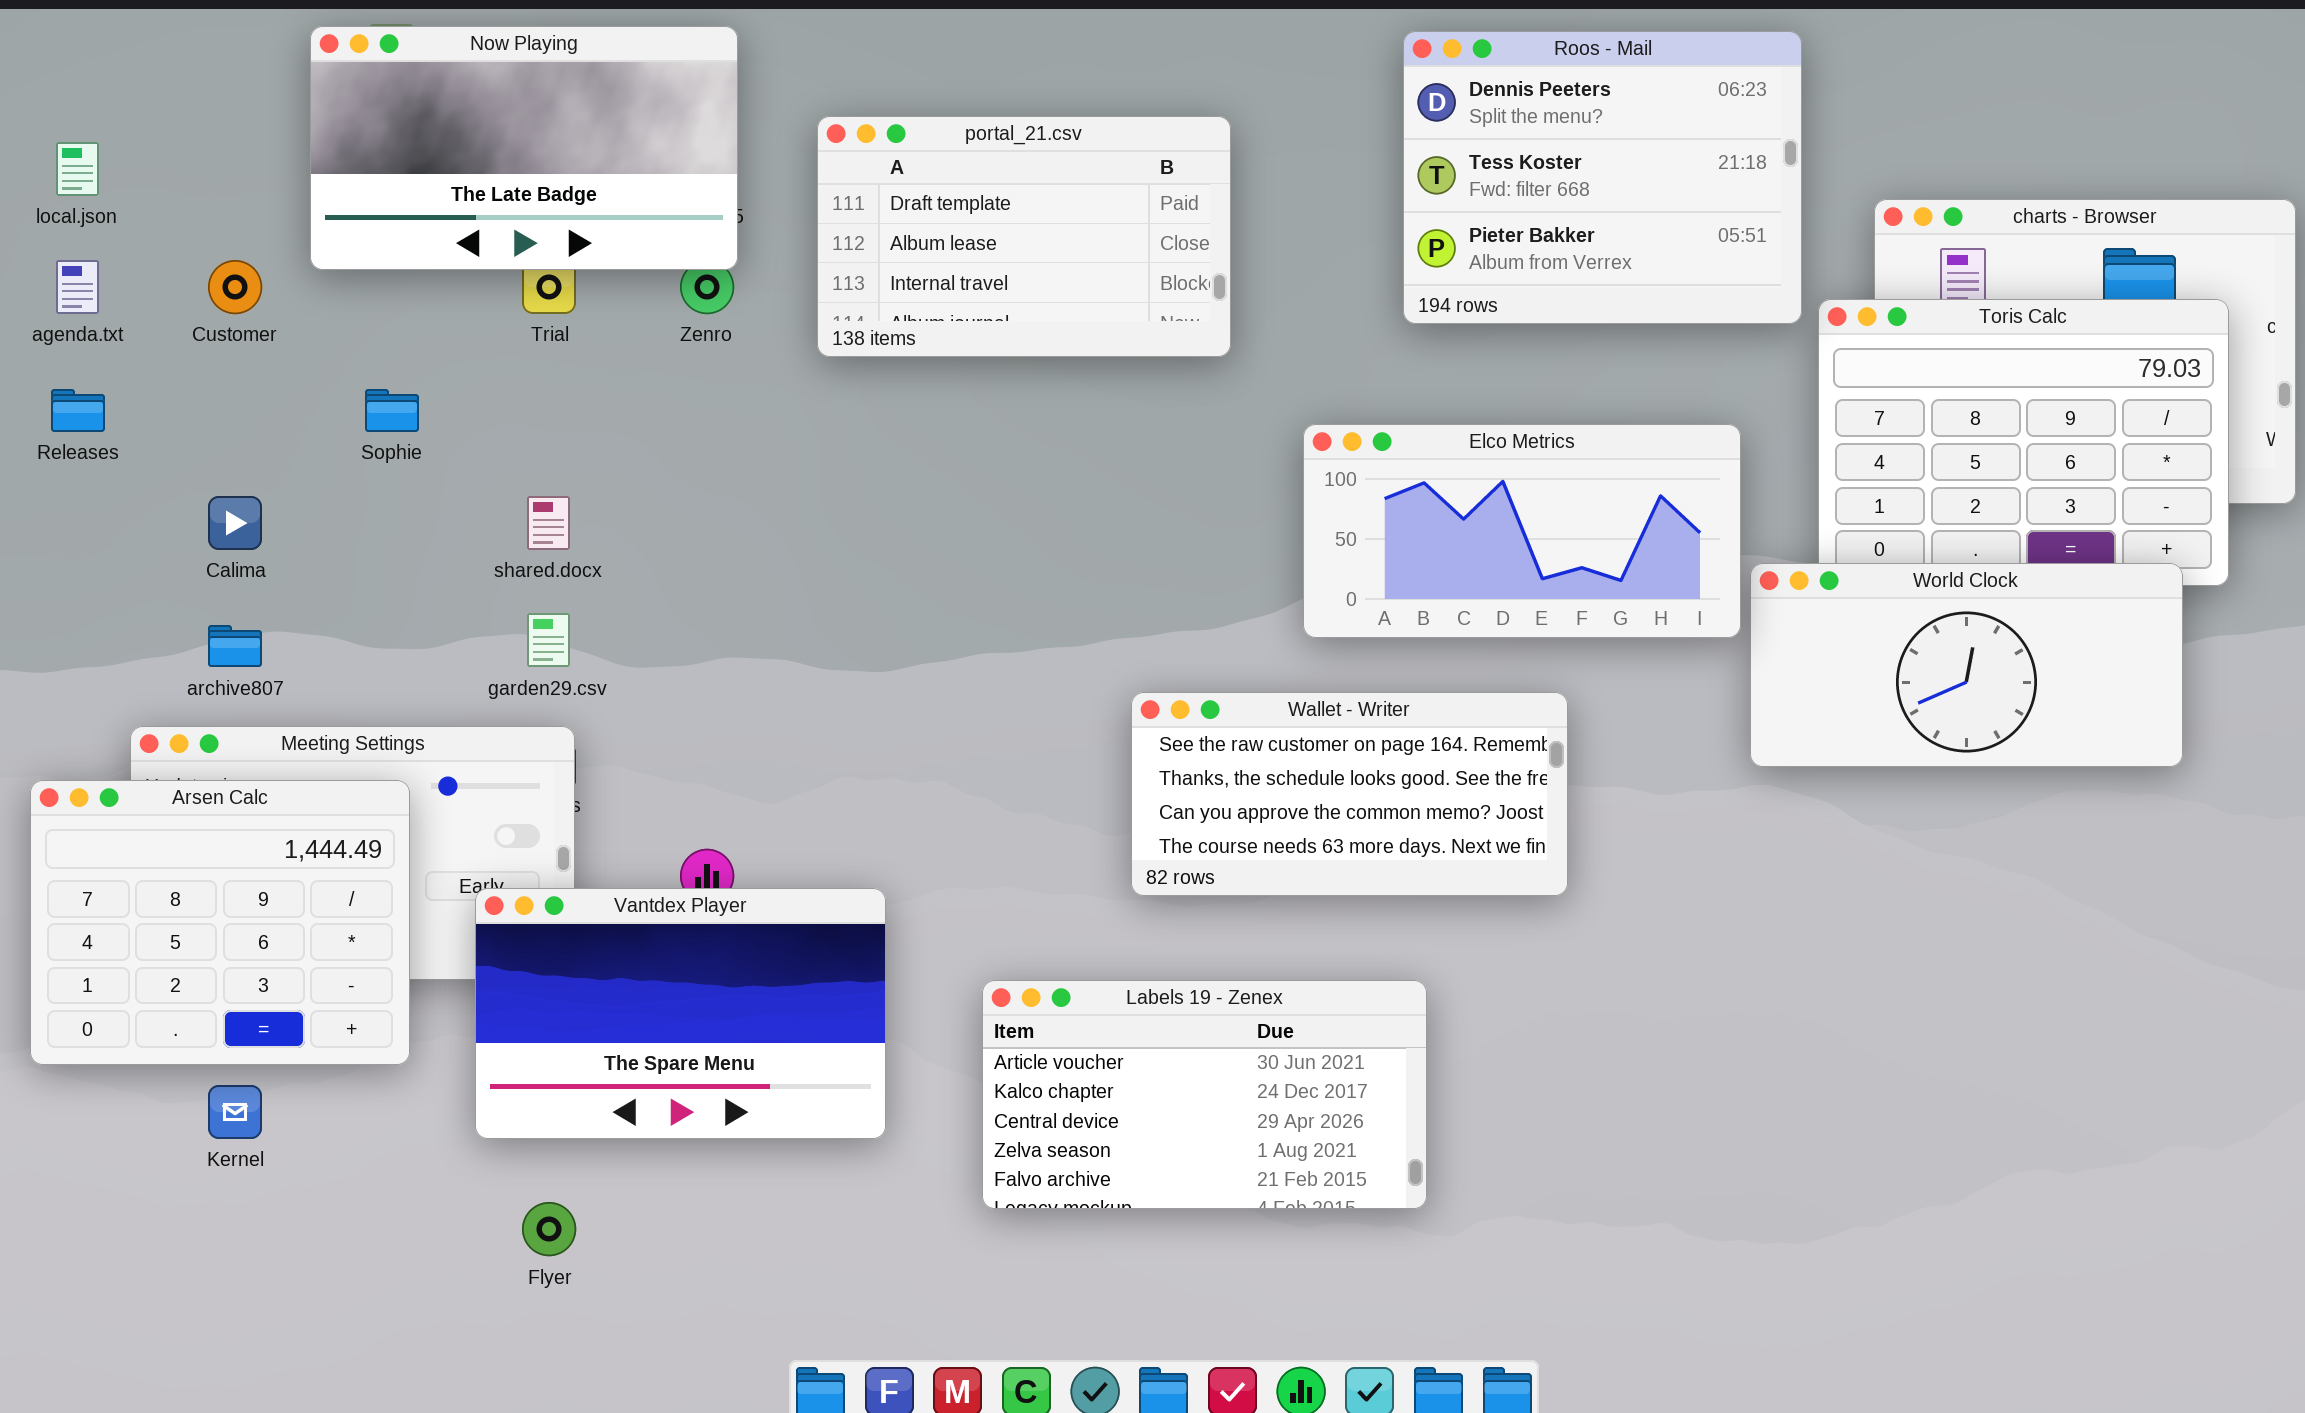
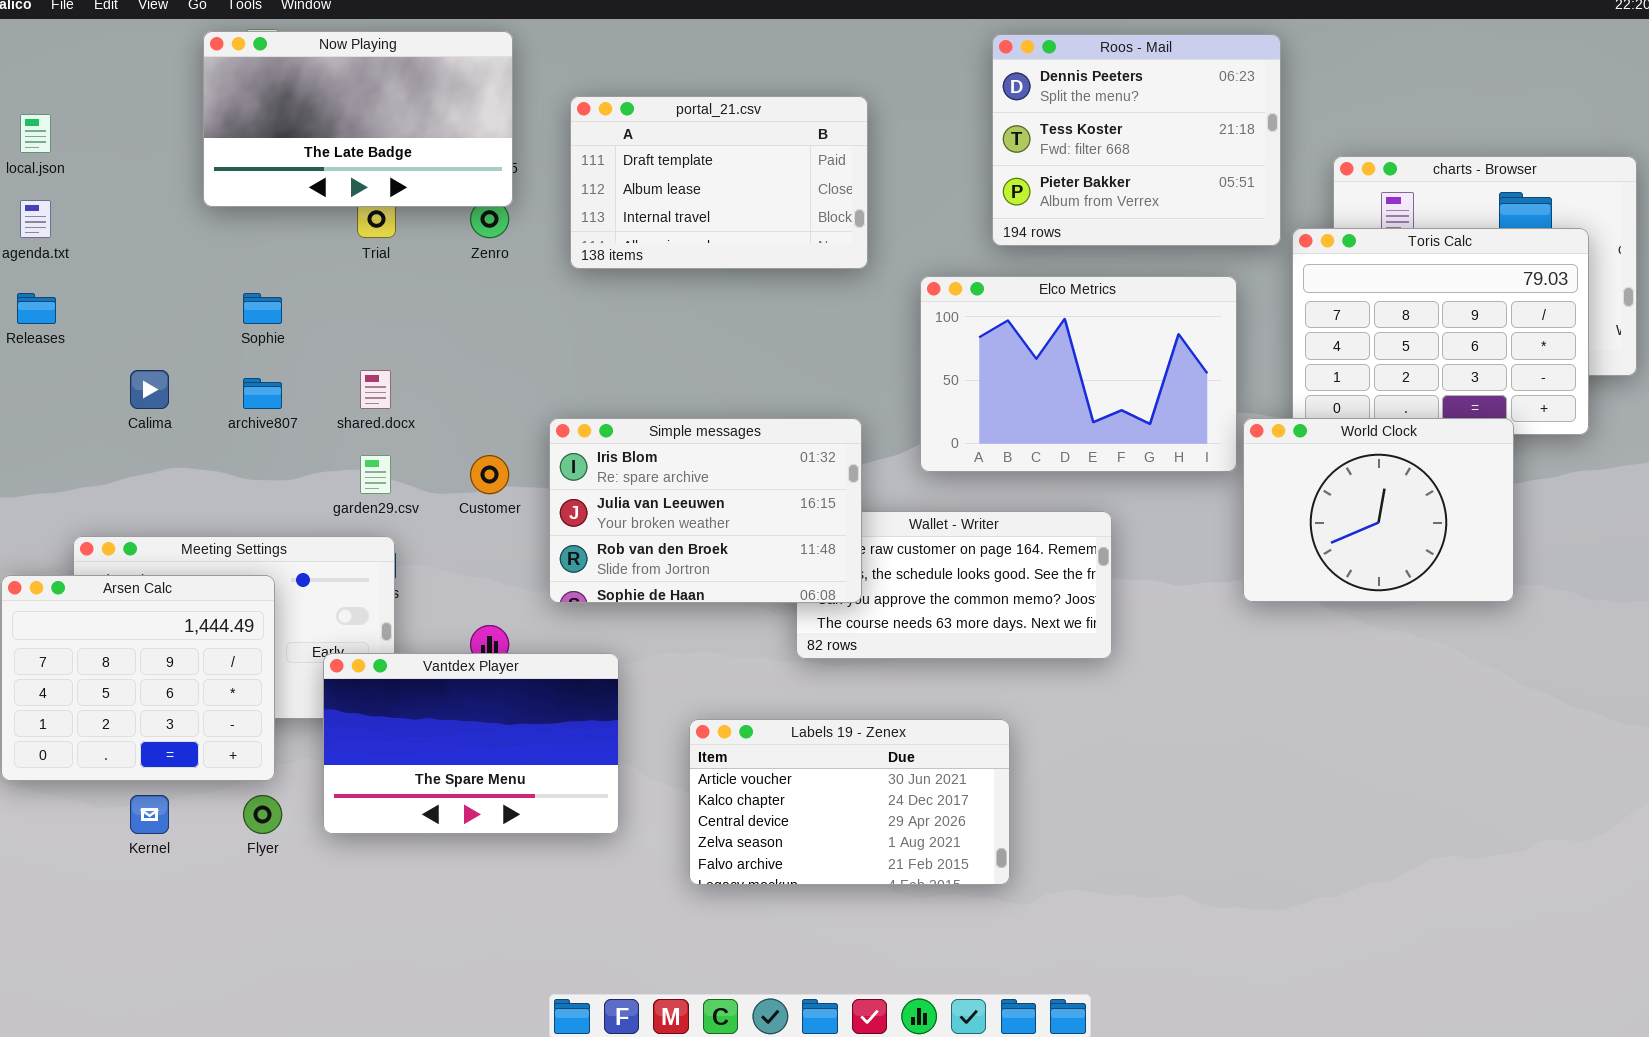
Customer: [208,260,262,314] -> [470,455,509,494], moved
Elco Metrics: [1303,424,1741,638] -> [920,276,1237,472], resized
Simple messages: none -> [549,418,862,603], opened
World Clock: [1750,563,2183,767] -> [1243,418,1514,602], resized
archive807: [208,625,262,667] -> [243,378,282,409], moved
Flyer: [522,1202,576,1256] -> [243,795,282,834], moved

